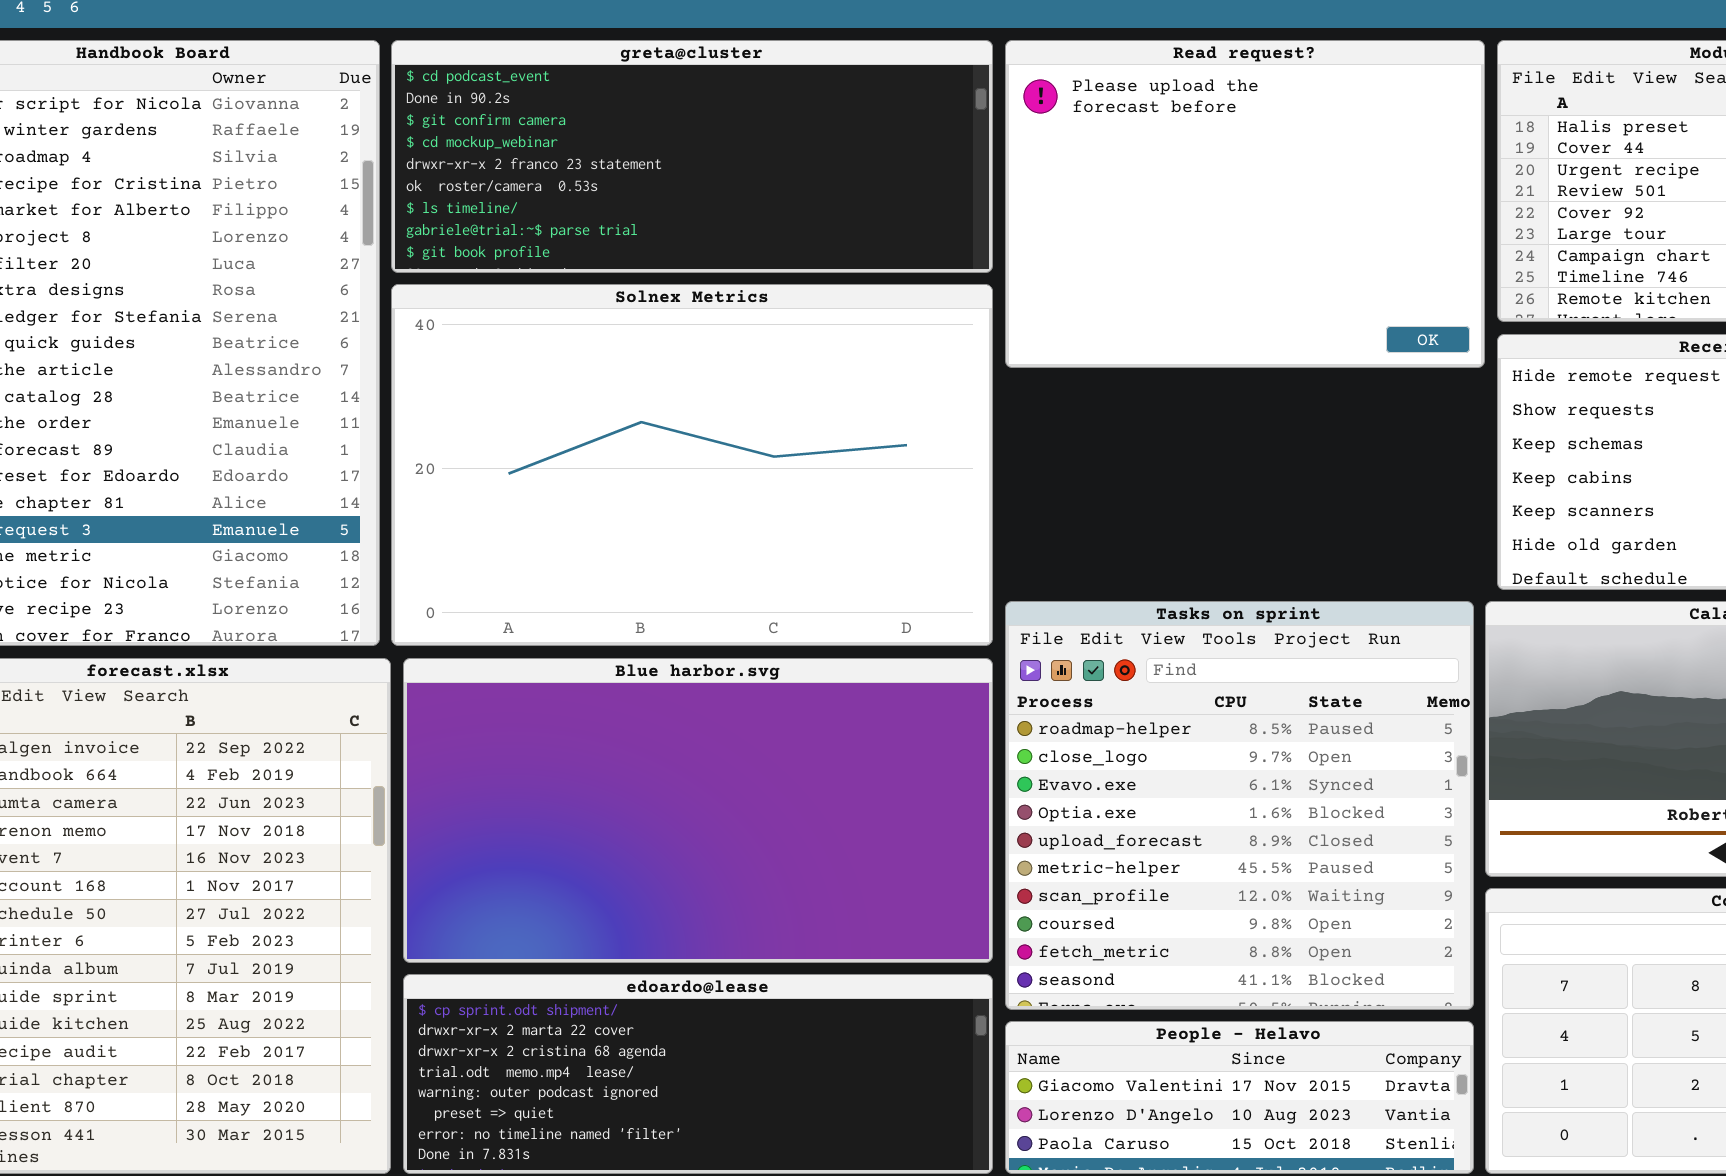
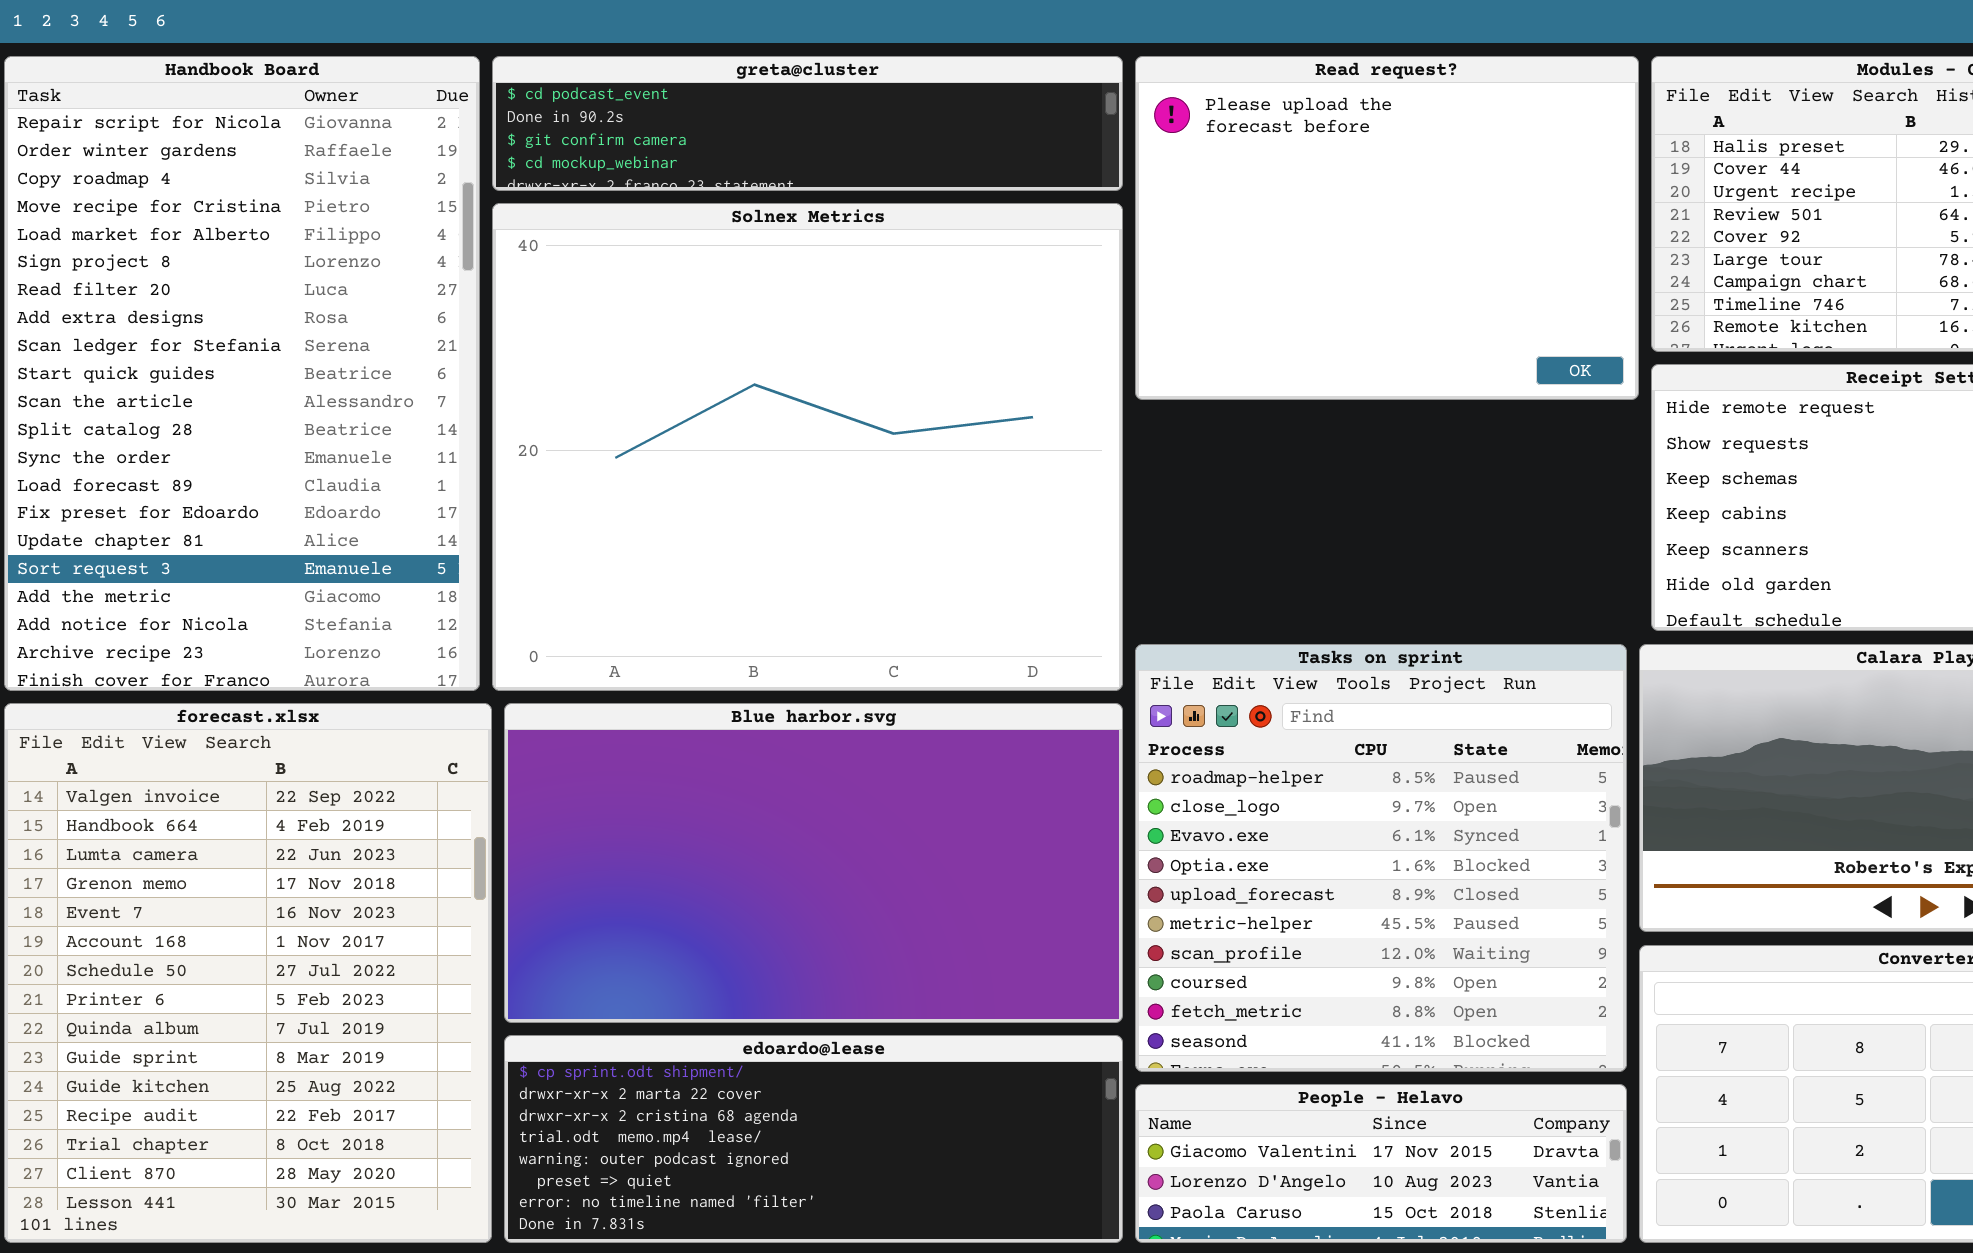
greta@cluster: [391,40,993,273] -> [492,56,1123,191], resized
Solnex Metrics: [391,284,993,646] -> [492,203,1123,691], resized

